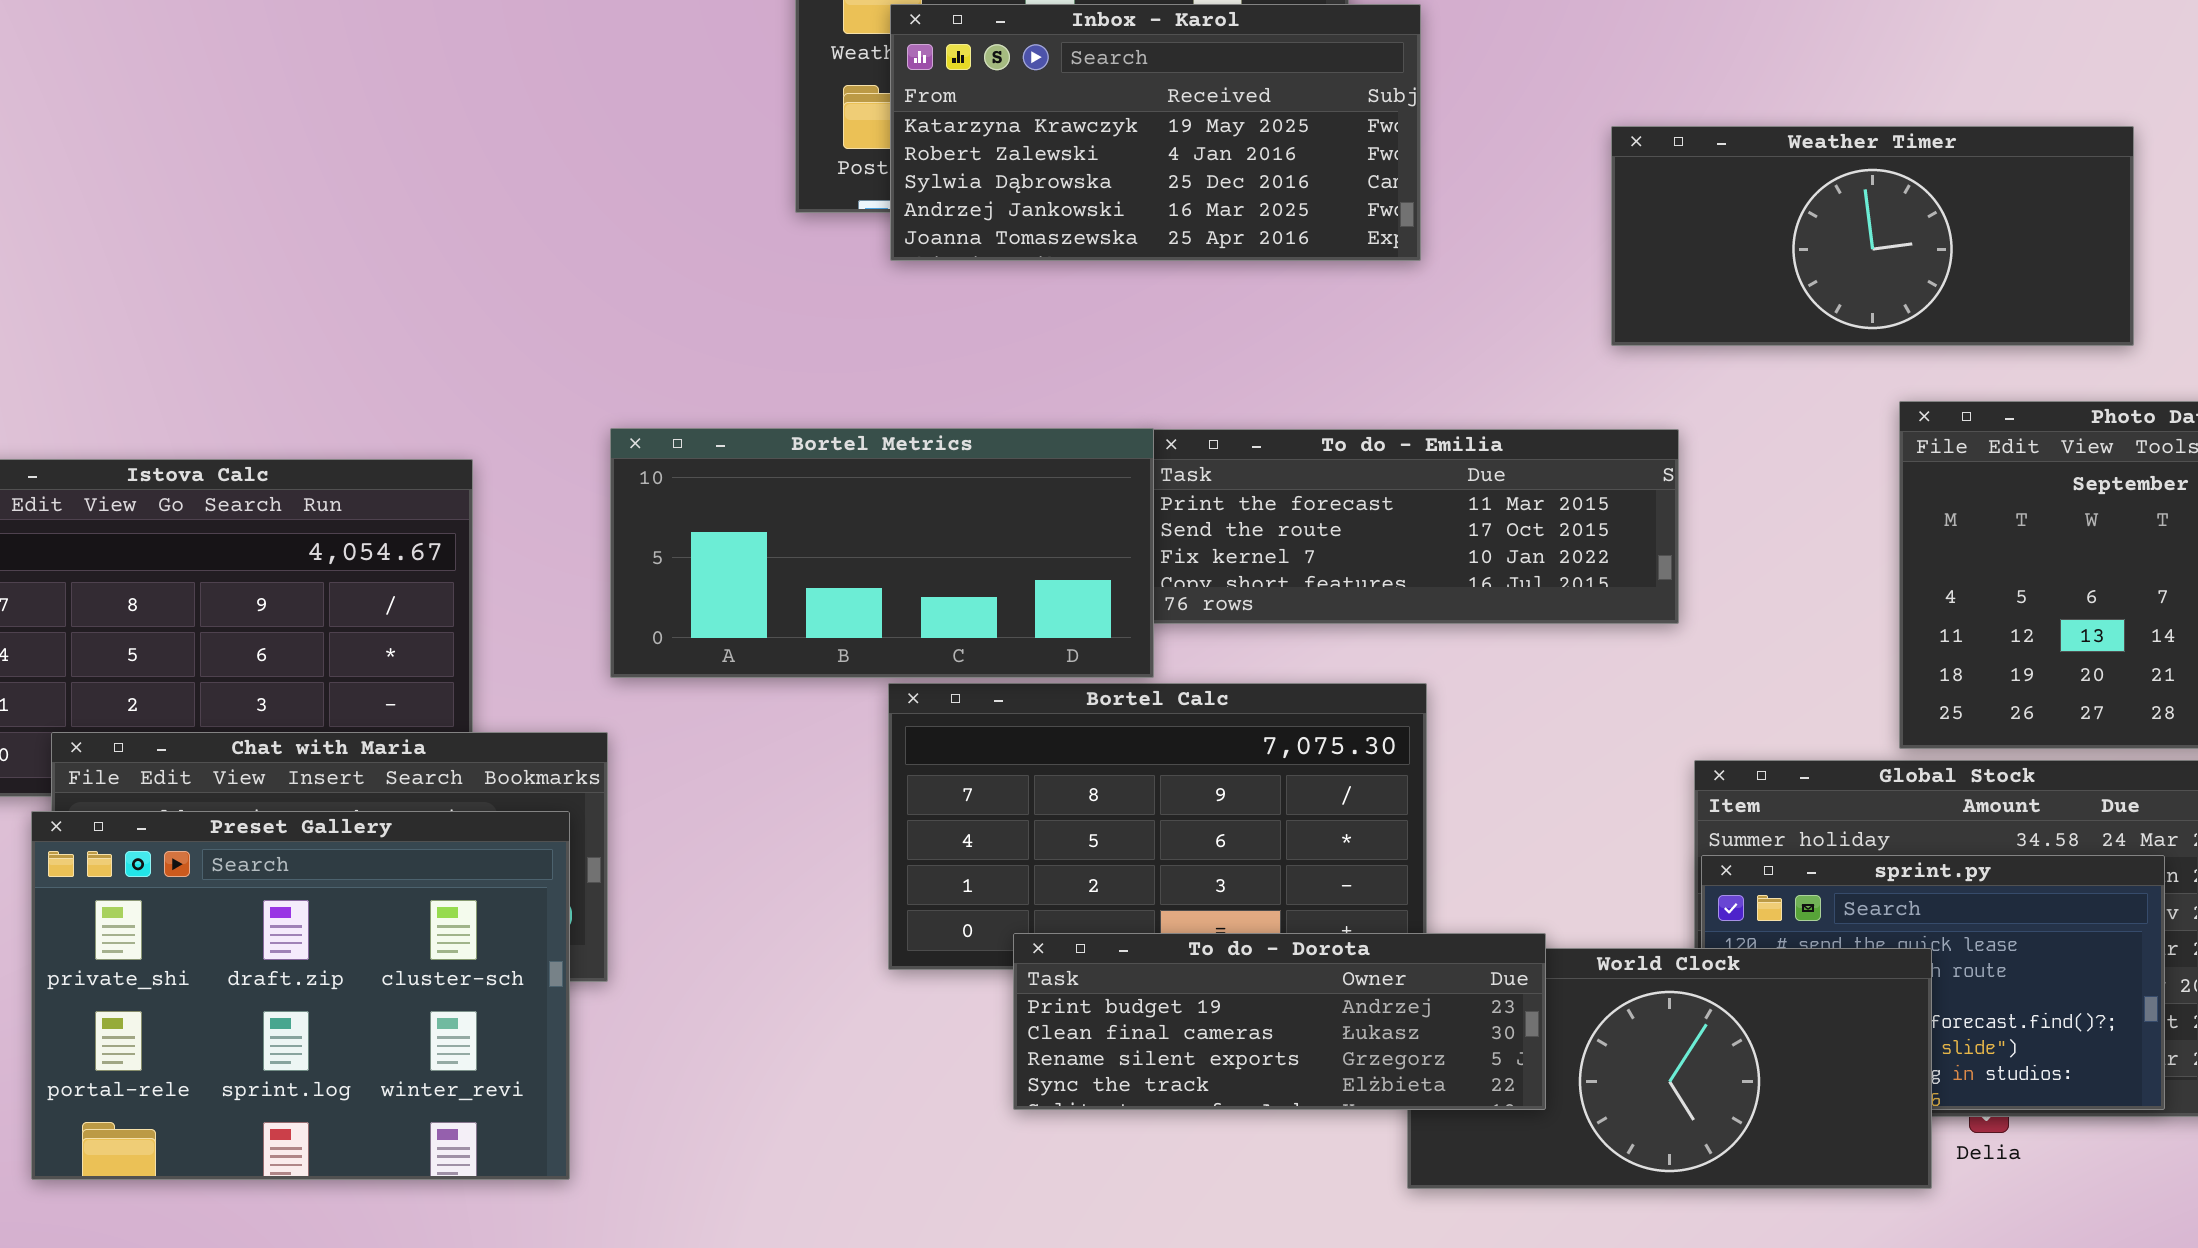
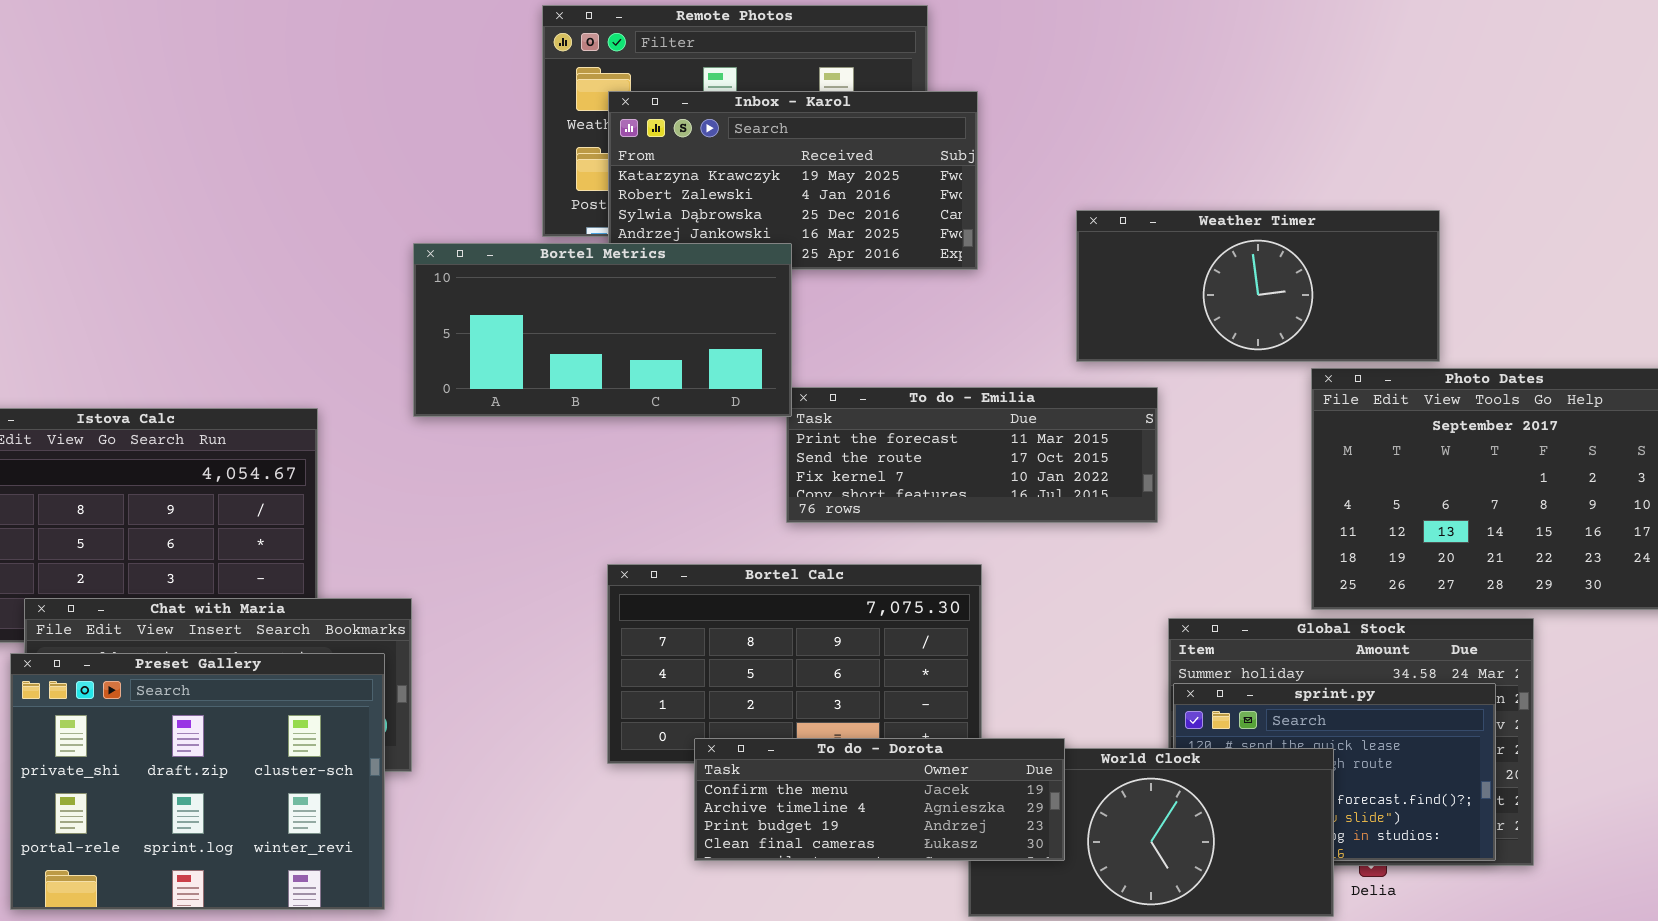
Weather Timer: [1611,126,2134,346] -> [1076,210,1440,362], moved
Bortel Metrics: [610,428,1154,678] -> [413,243,792,417], moved
To do - Dorota: [1013,933,1546,1110] -> [694,738,1065,861], scrolled up 2 rows

